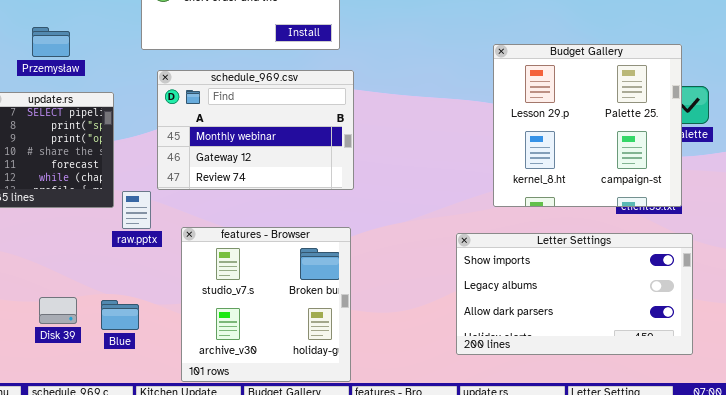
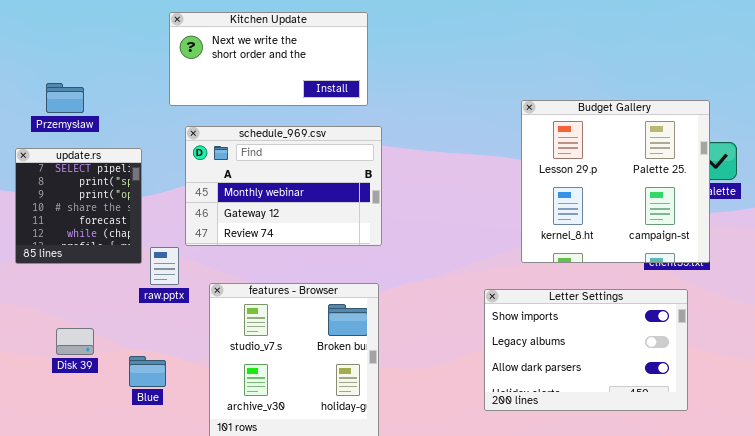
Przemysław: [32,27,70,57] -> [46,83,84,113], moved
Letter Settings: [456,233,693,355] -> [484,289,688,411], resized
Disk 39: [39,297,77,324] -> [56,328,94,355], moved

